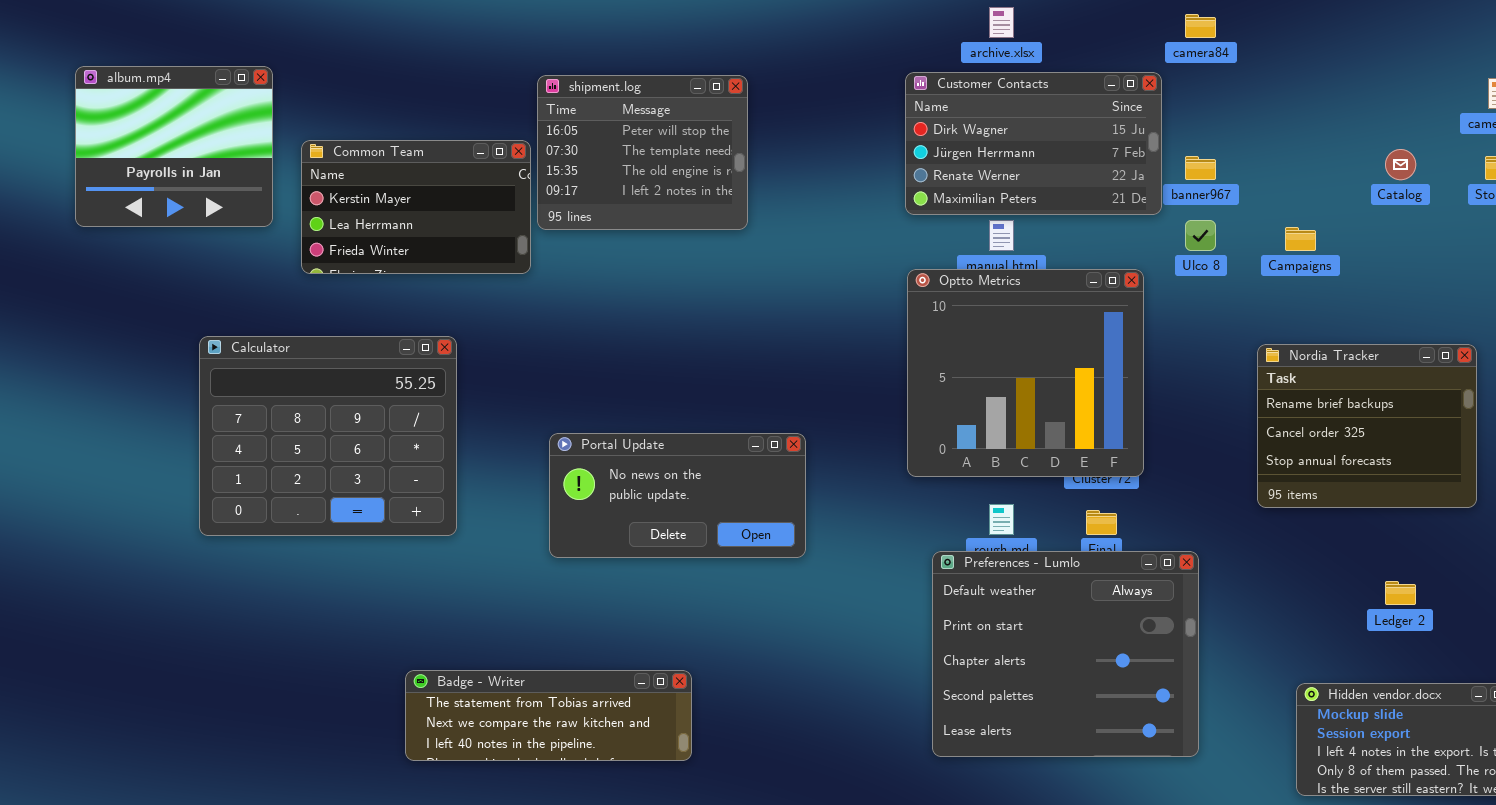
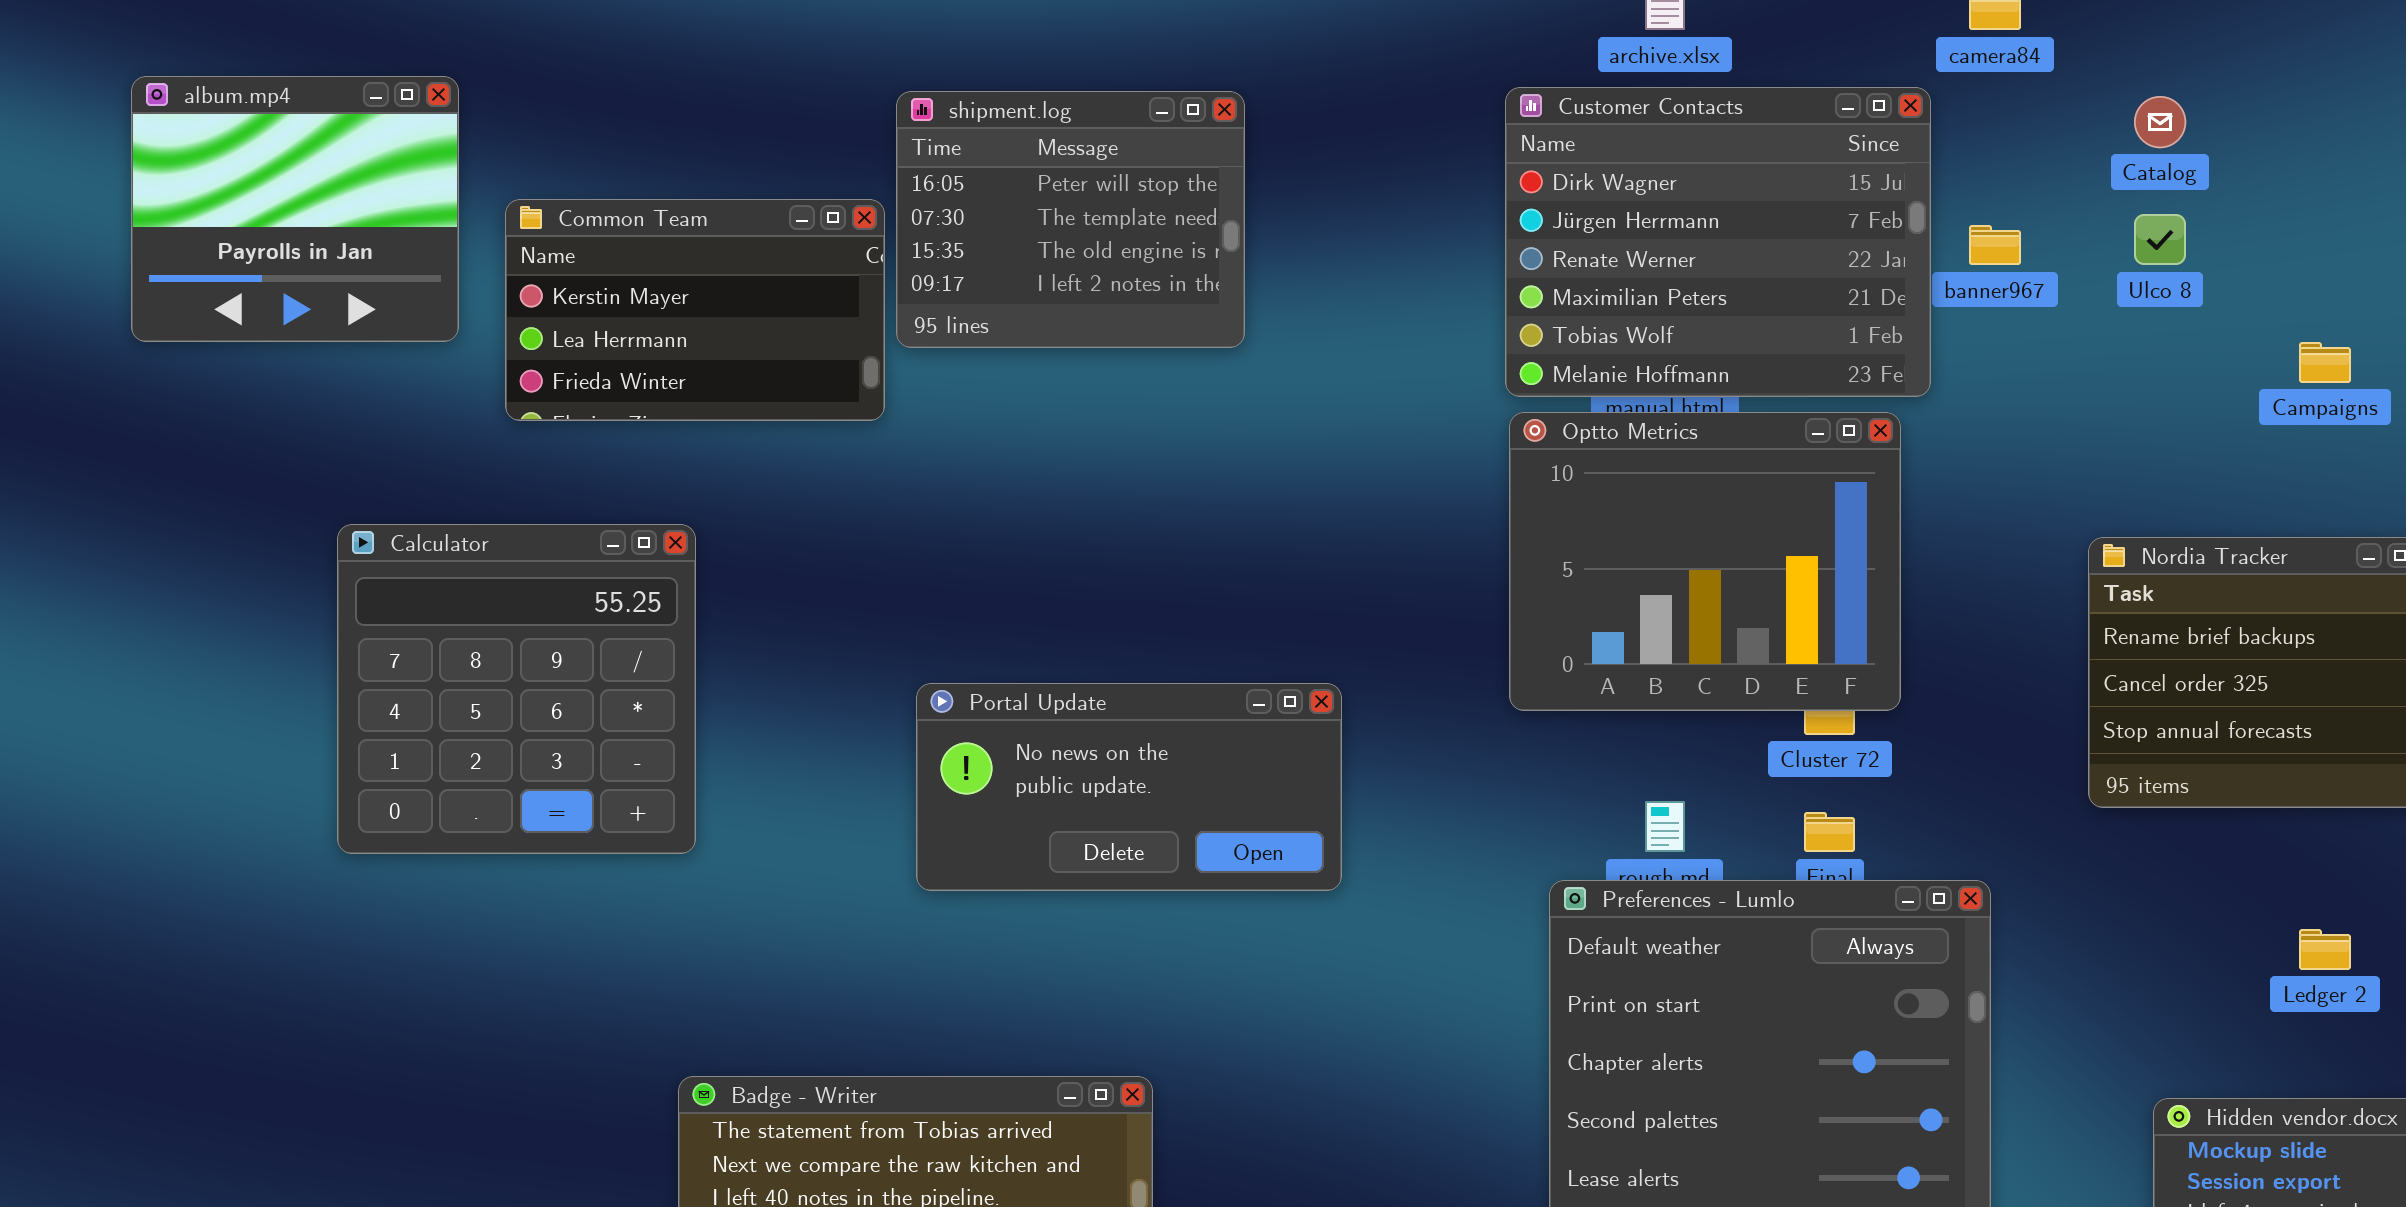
Customer Contacts: [905,72,1162,215] -> [1505,87,1931,397], resized
Catalog: [1385,149,1416,180] -> [2134,96,2186,148], moved
Ulco 8: [1185,220,1216,251] -> [2134,214,2186,265], moved
Campaigns: [1285,227,1316,251] -> [2299,342,2351,383], moved
Optto Metrics: [907,269,1144,477] -> [1509,412,1901,711], resized
Calculator: [199,336,457,536] -> [337,524,696,854], resized

